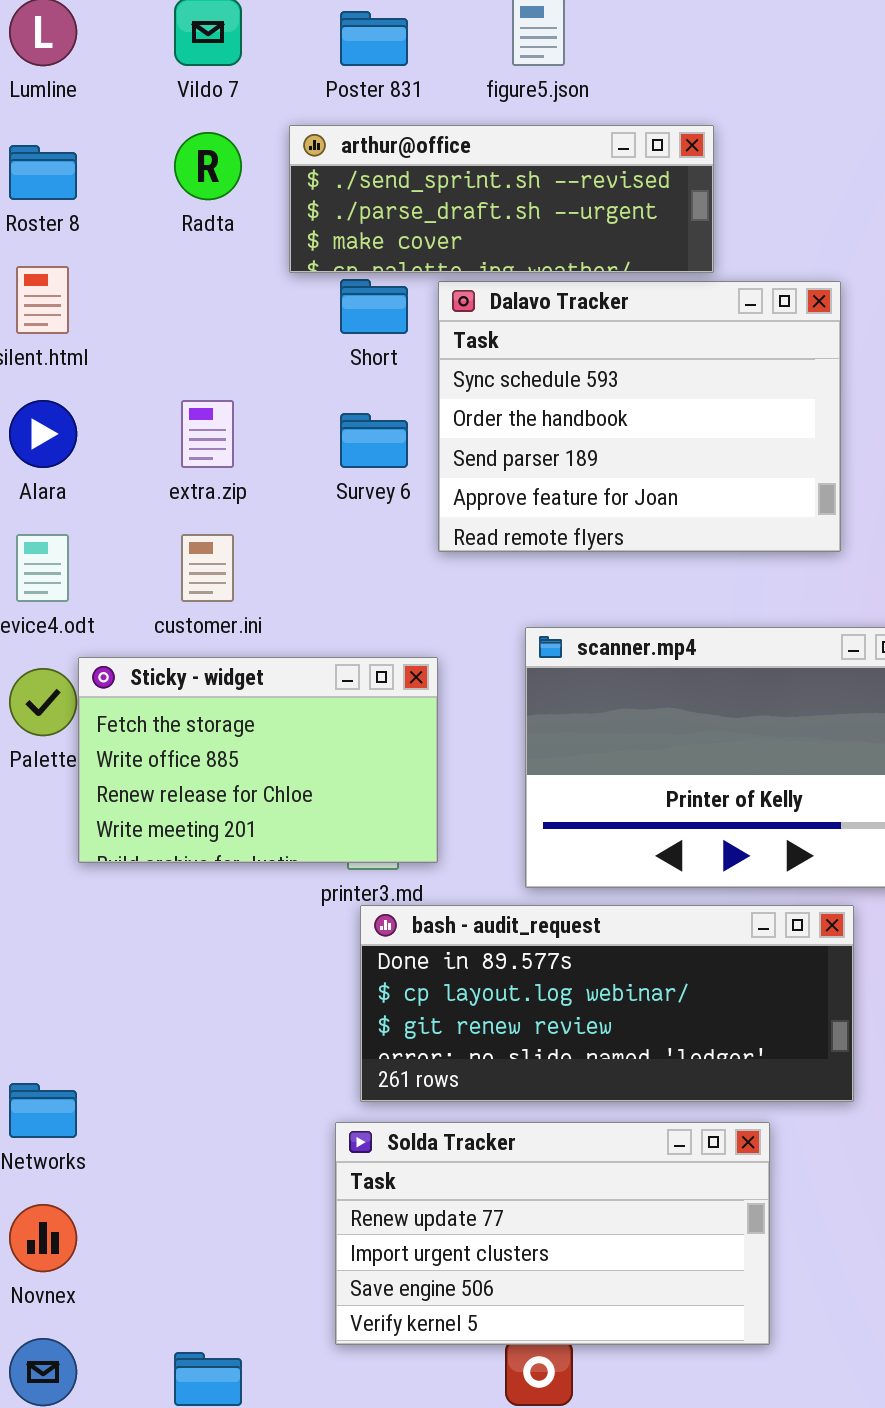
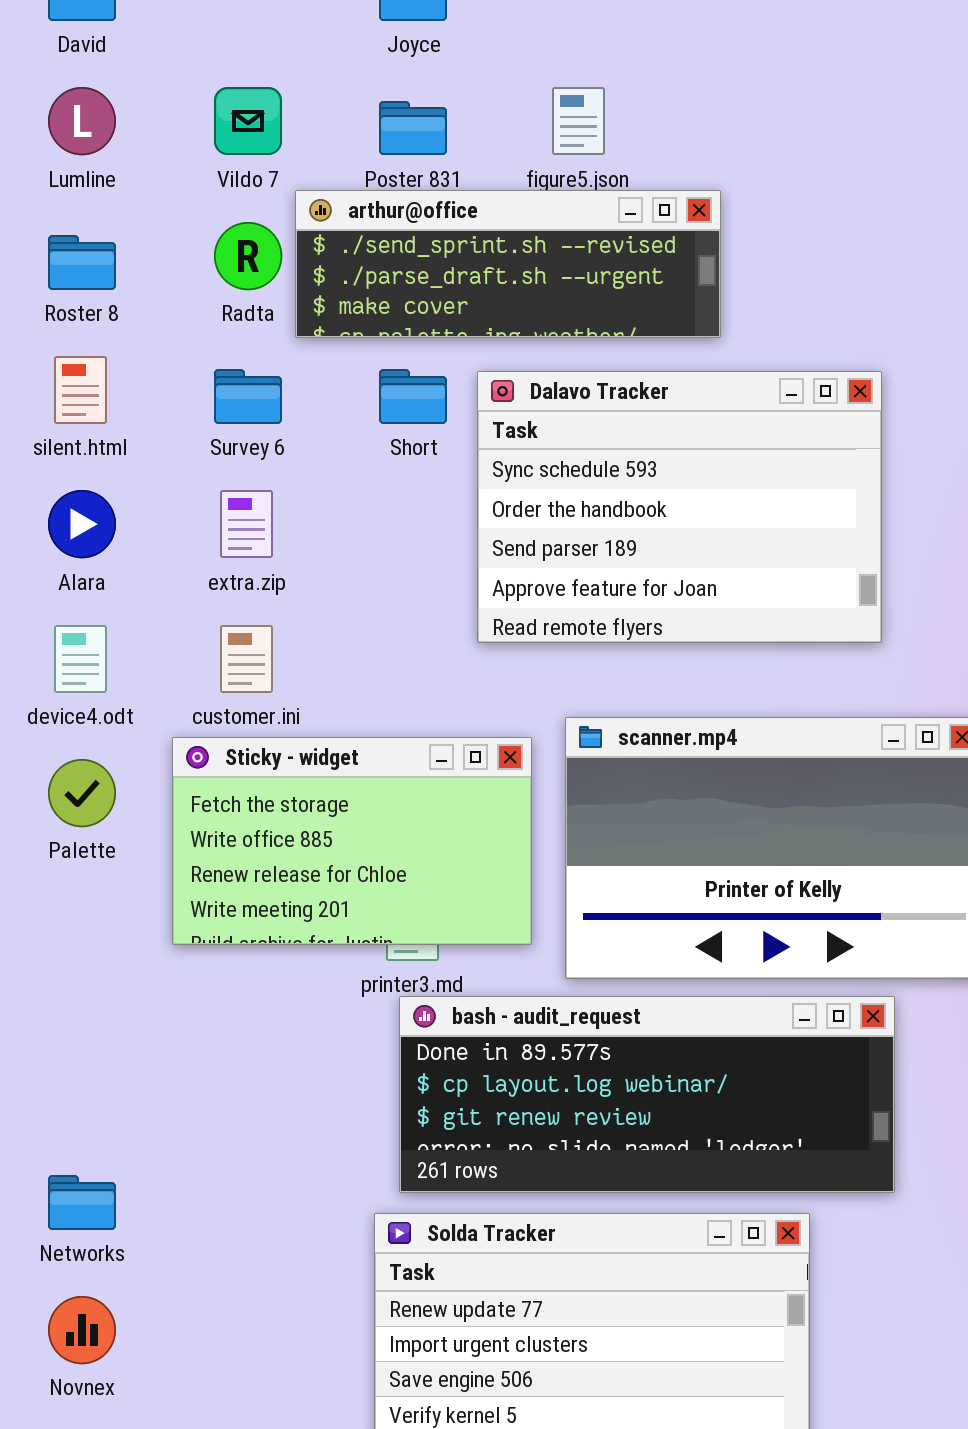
arthur@office: [289,125,714,273] -> [295,190,721,338], moved
Survey 6: [340,413,408,468] -> [214,369,282,424], moved
Sticky - widget: [78,657,438,863] -> [172,737,532,945], moved

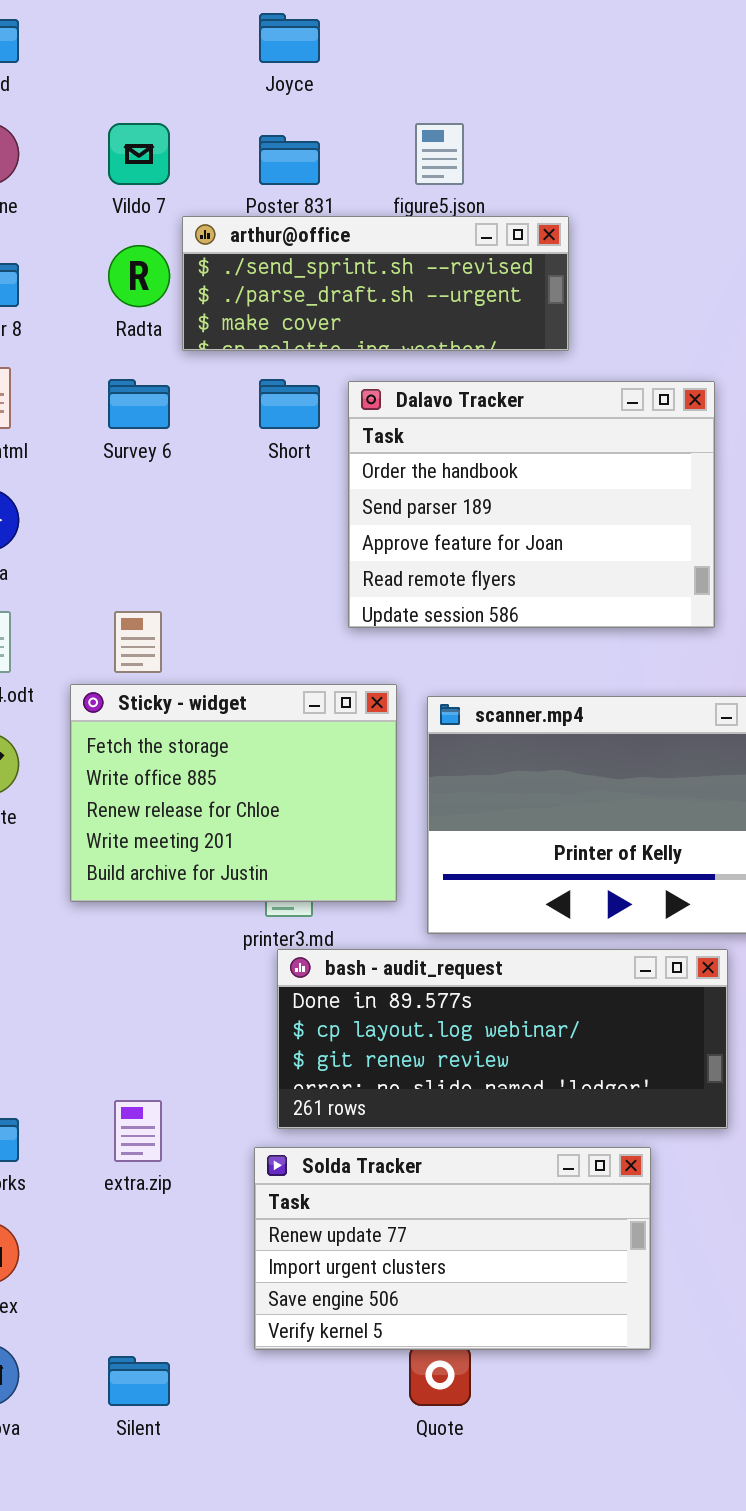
Dalavo Tracker: [477,371,882,643] -> [348,381,715,628], scrolled down 1 row
extra.zip: [220,490,273,558] -> [114,1100,162,1162], moved
Sticky - widget: [172,737,532,945] -> [70,684,397,902], resized

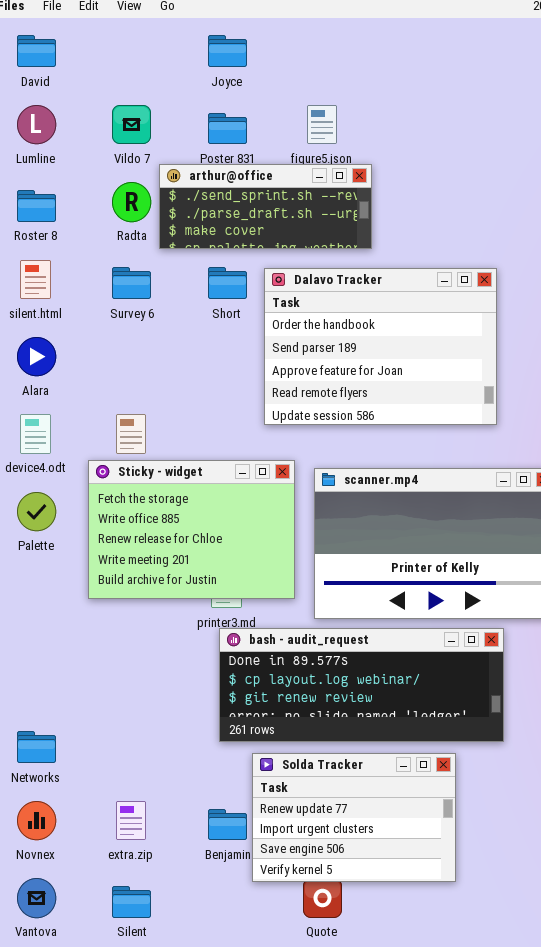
arthur@office: [182,216,569,351] -> [159,164,372,249], resized
extra.zip: [114,1100,162,1162] -> [116,801,146,840], moved
Solda Tracker: [254,1147,651,1350] -> [252,753,456,882], resized

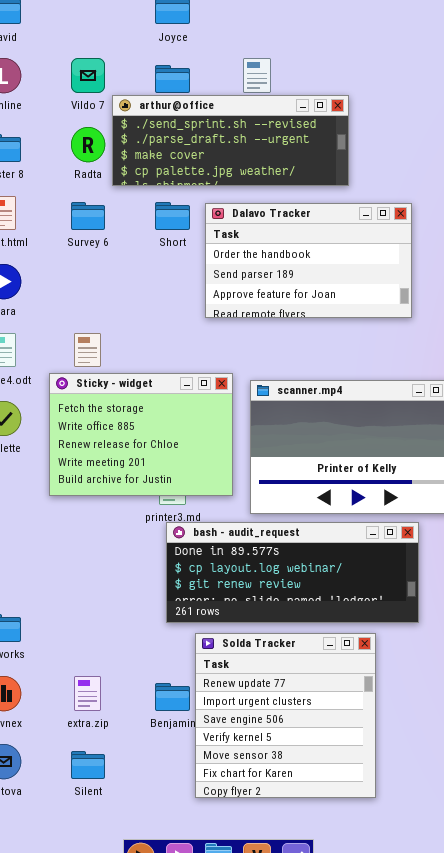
arthur@office: [159,164,372,249] -> [112,95,349,186], resized
Dalavo Tracker: [264,268,497,425] -> [205,203,412,318], resized
Solda Tracker: [252,753,456,882] -> [195,633,376,798], resized

